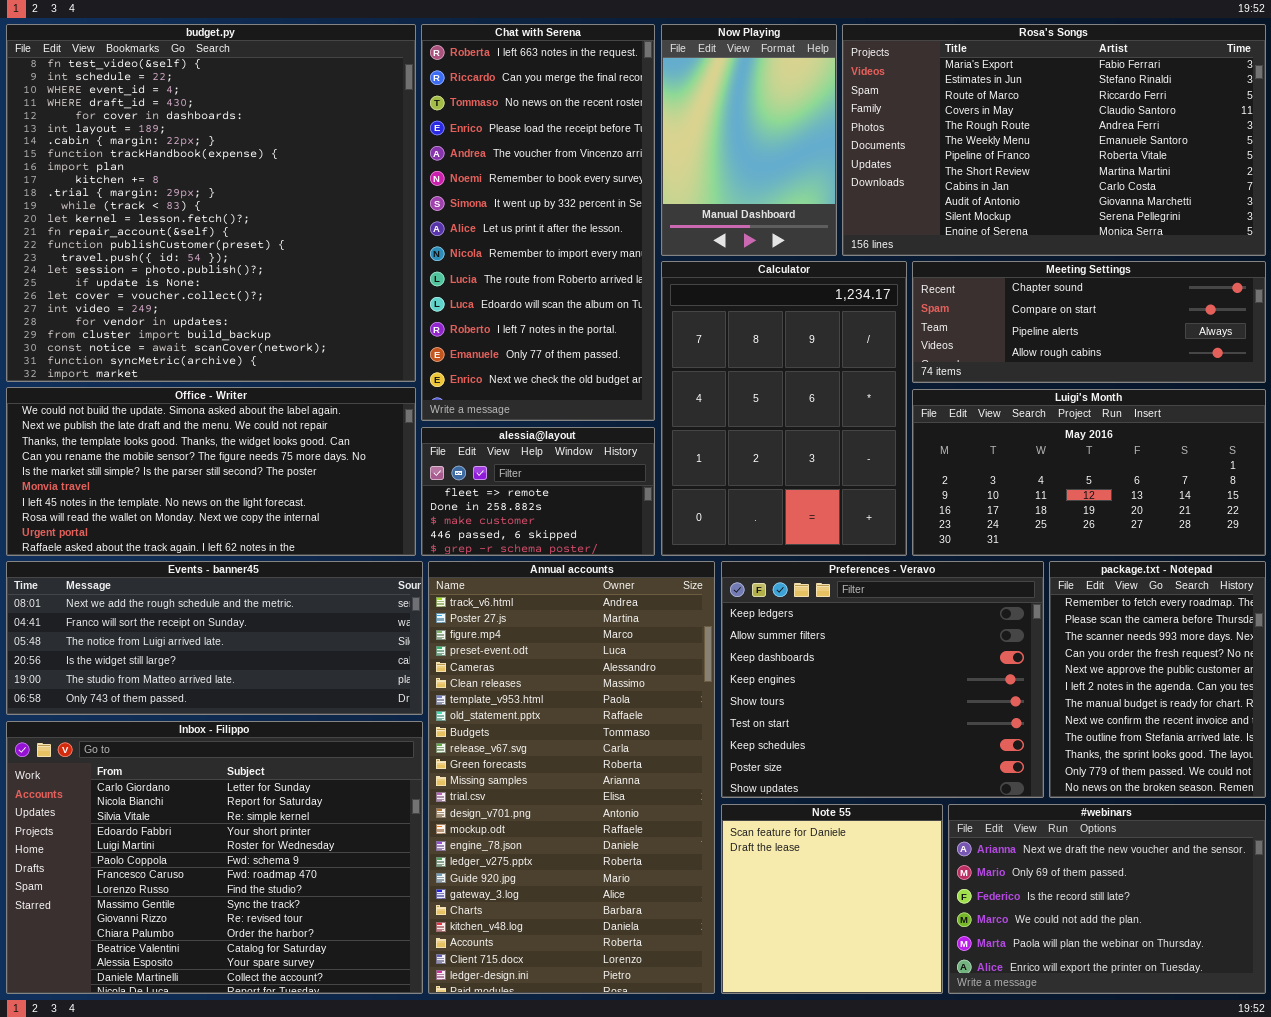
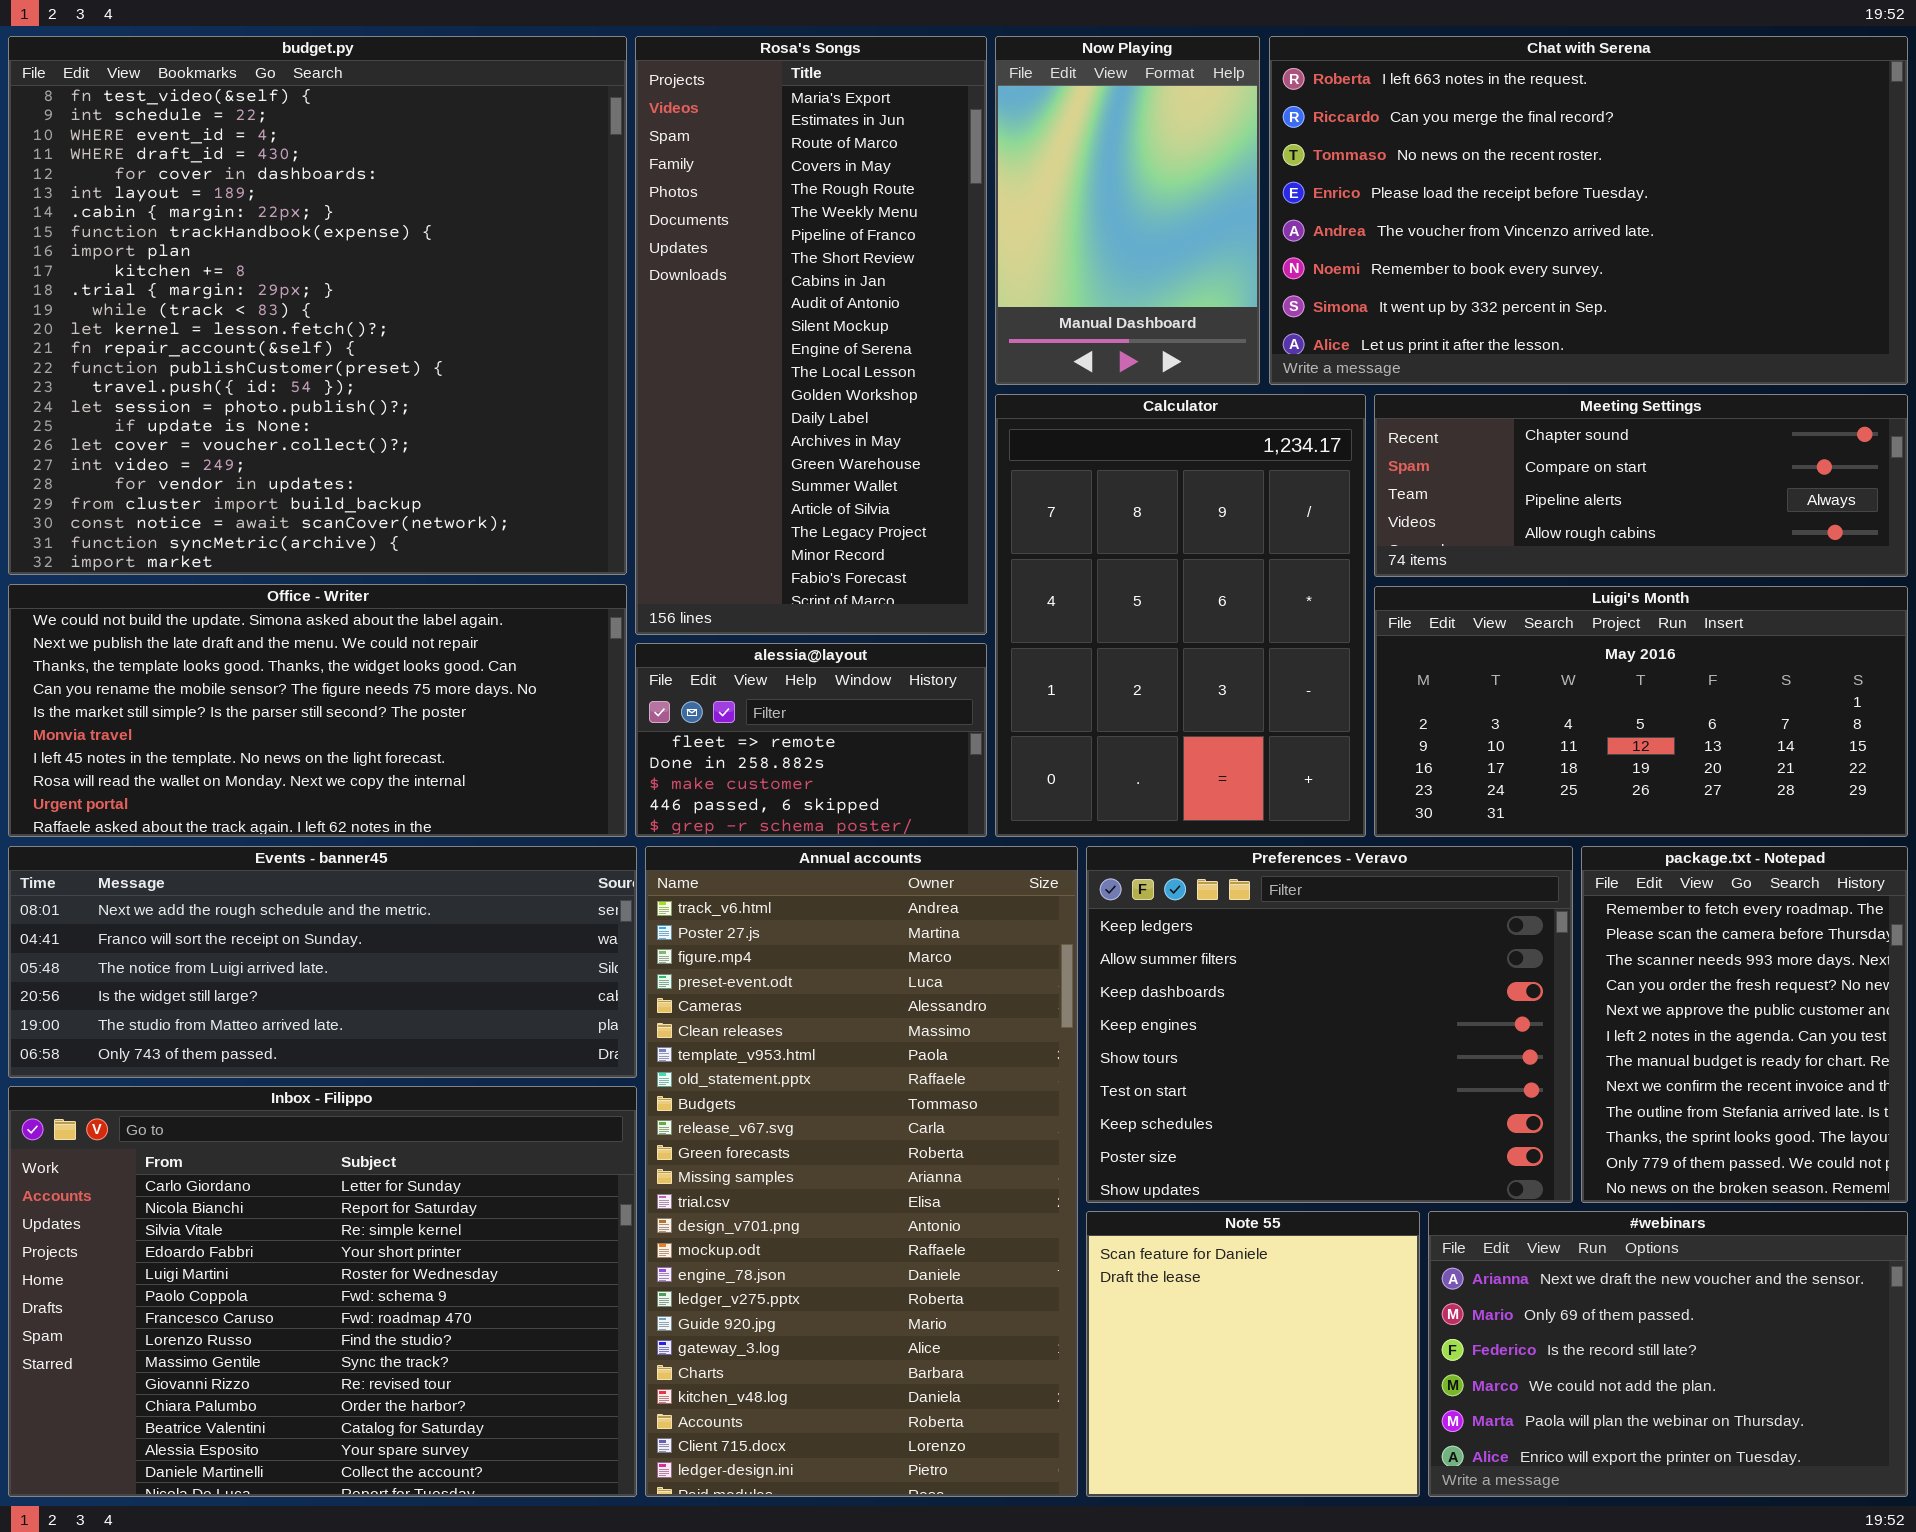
Chat with Serena: [421,24,655,421] -> [1269,36,1908,385], moved, resized
Rosa's Songs: [842,24,1266,256] -> [635,36,987,635], moved, resized

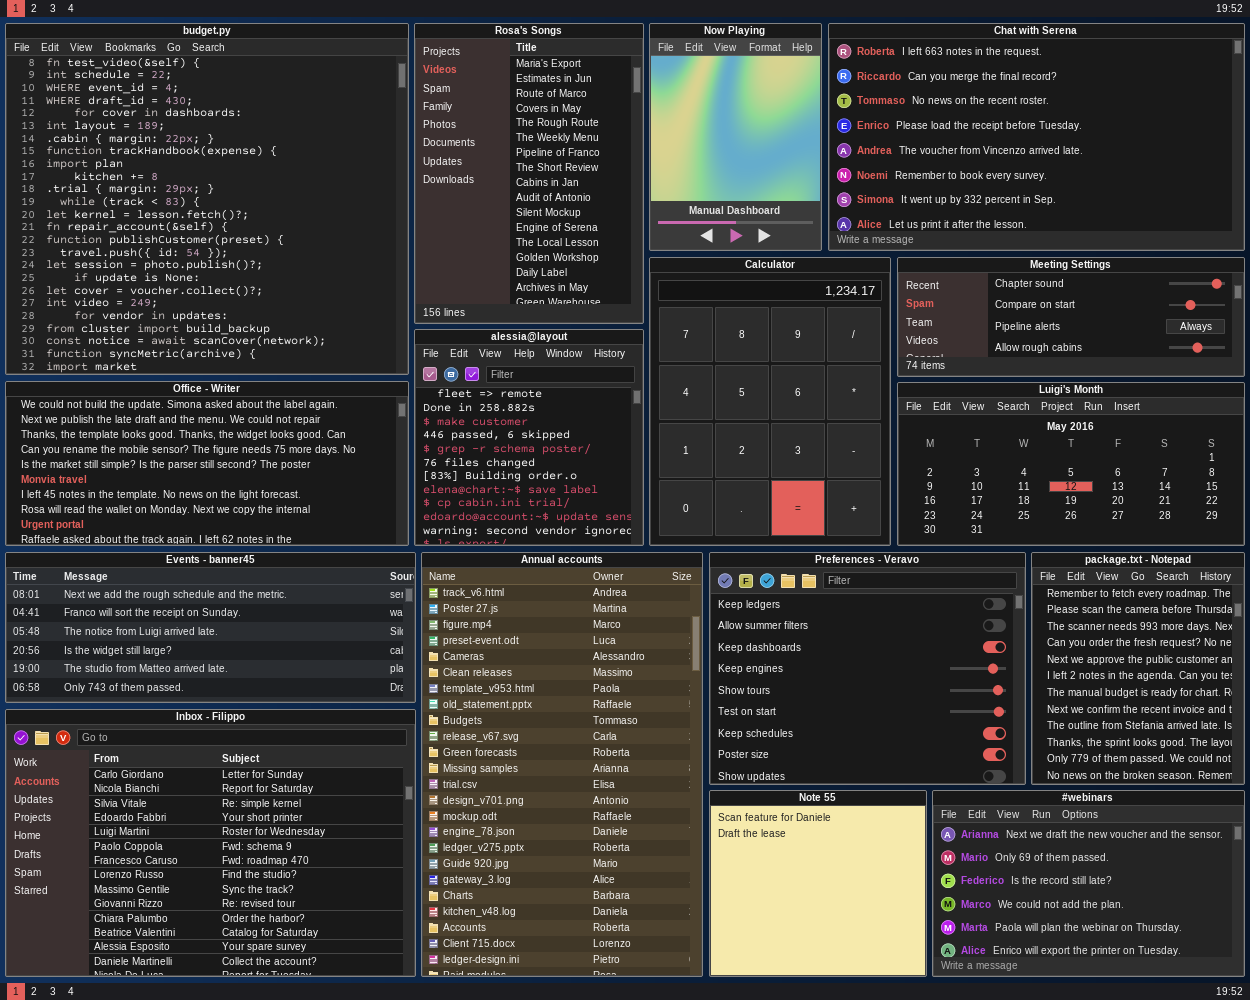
Rosa's Songs: [635,36,987,635] -> [414,23,644,324], resized
alessia@layout: [635,643,987,837] -> [414,329,644,546], resized

